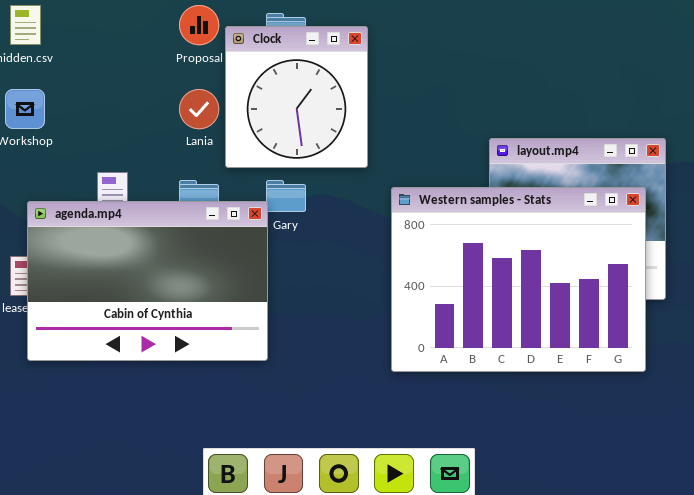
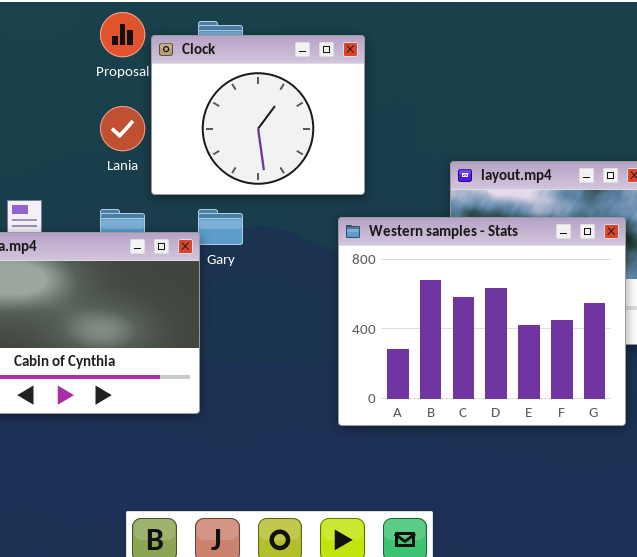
Clock: [225,26,368,168] -> [151,35,365,195], resized

